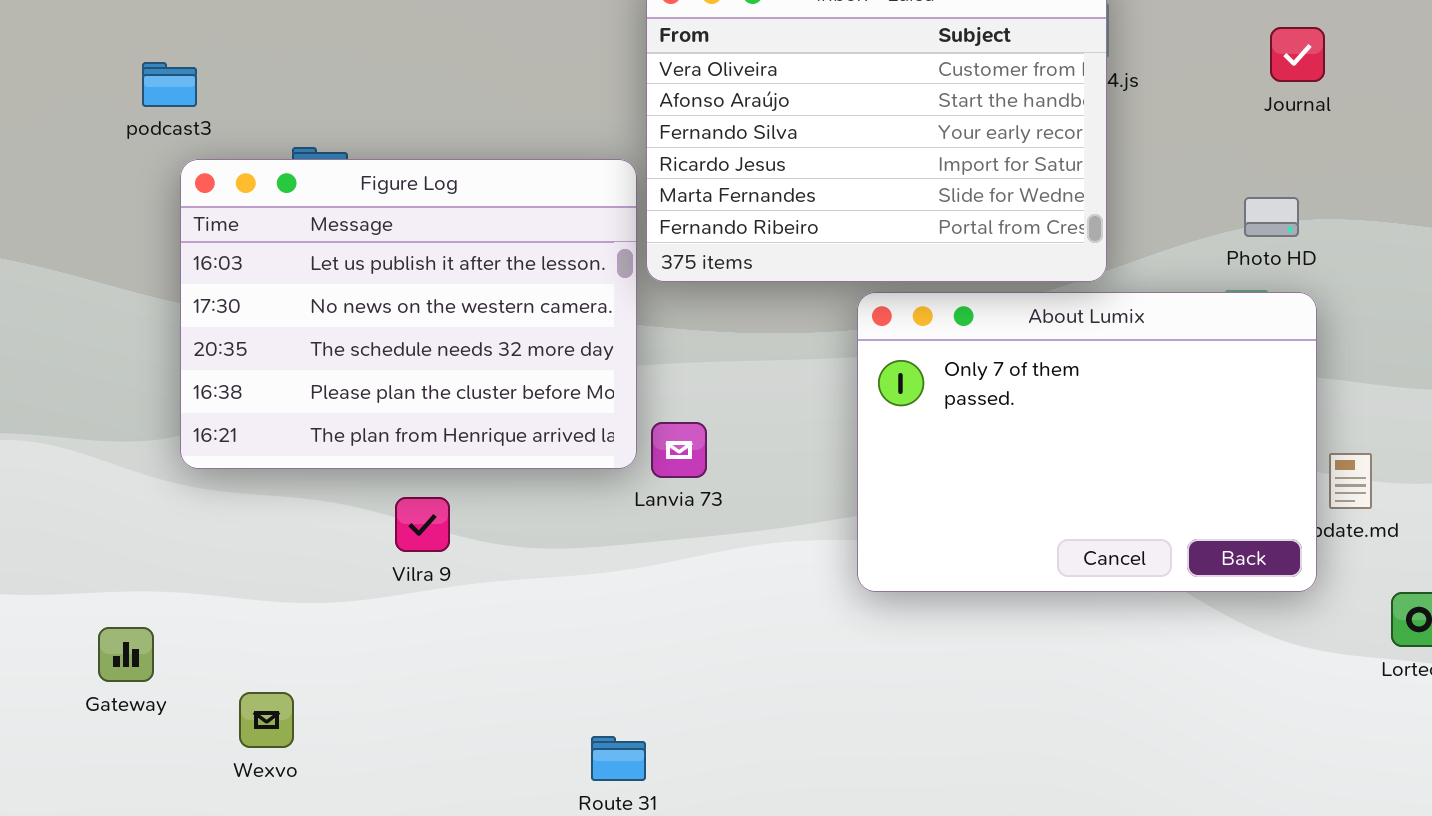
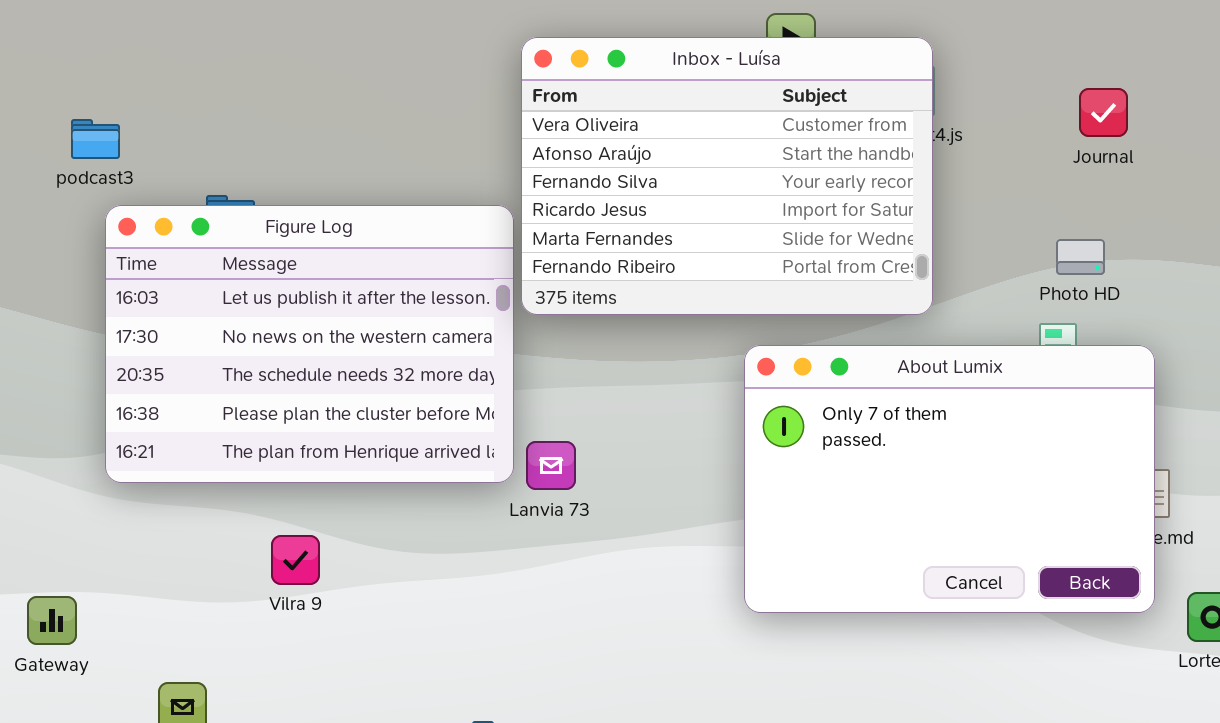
About Lumix: [857,292,1317,592] -> [744,345,1155,613], moved
Vilra 9: [395,497,450,552] -> [271,535,320,585], moved
Gateway: [98,627,154,682] -> [27,596,77,645], moved

